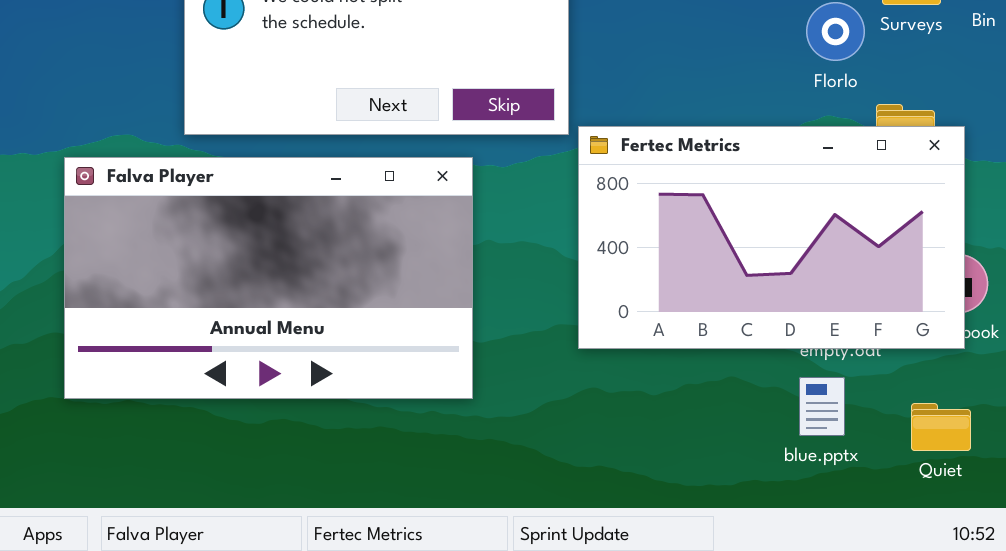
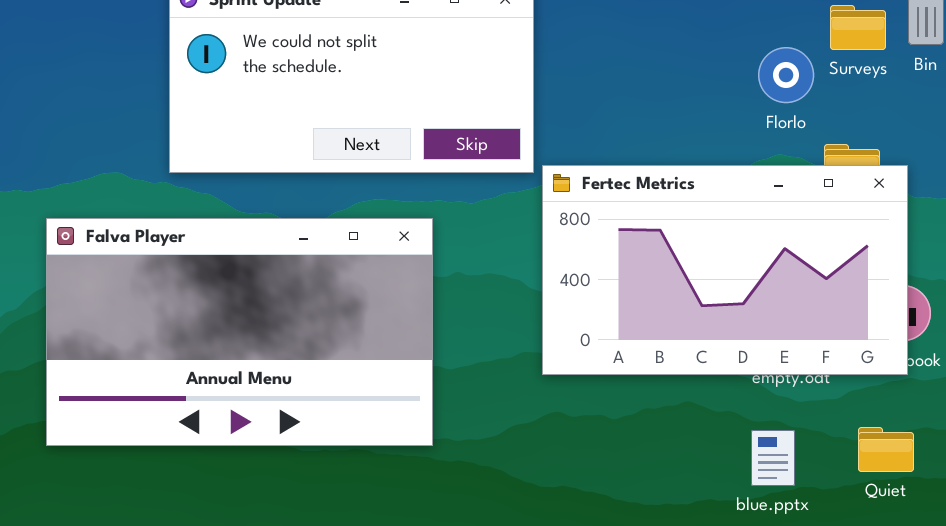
Falva Player: [64,157,473,399] -> [46,218,433,446], moved
blue.pptx: [799,377,845,436] -> [751,430,795,486], moved

